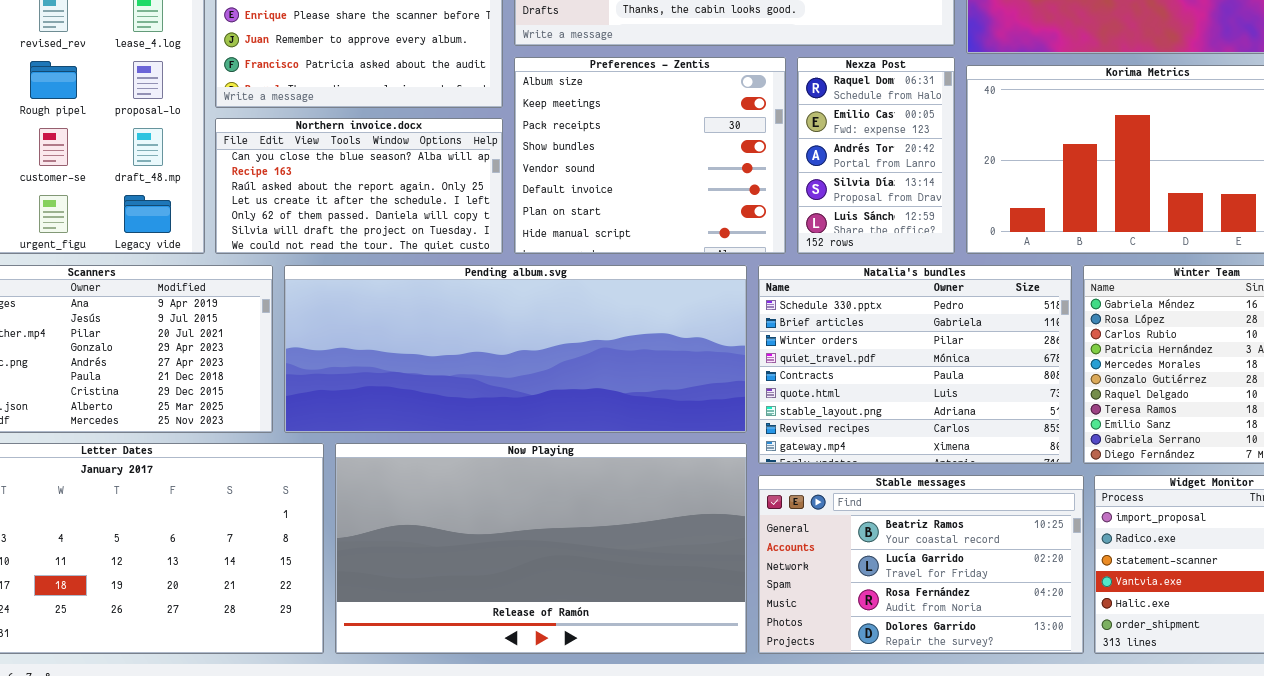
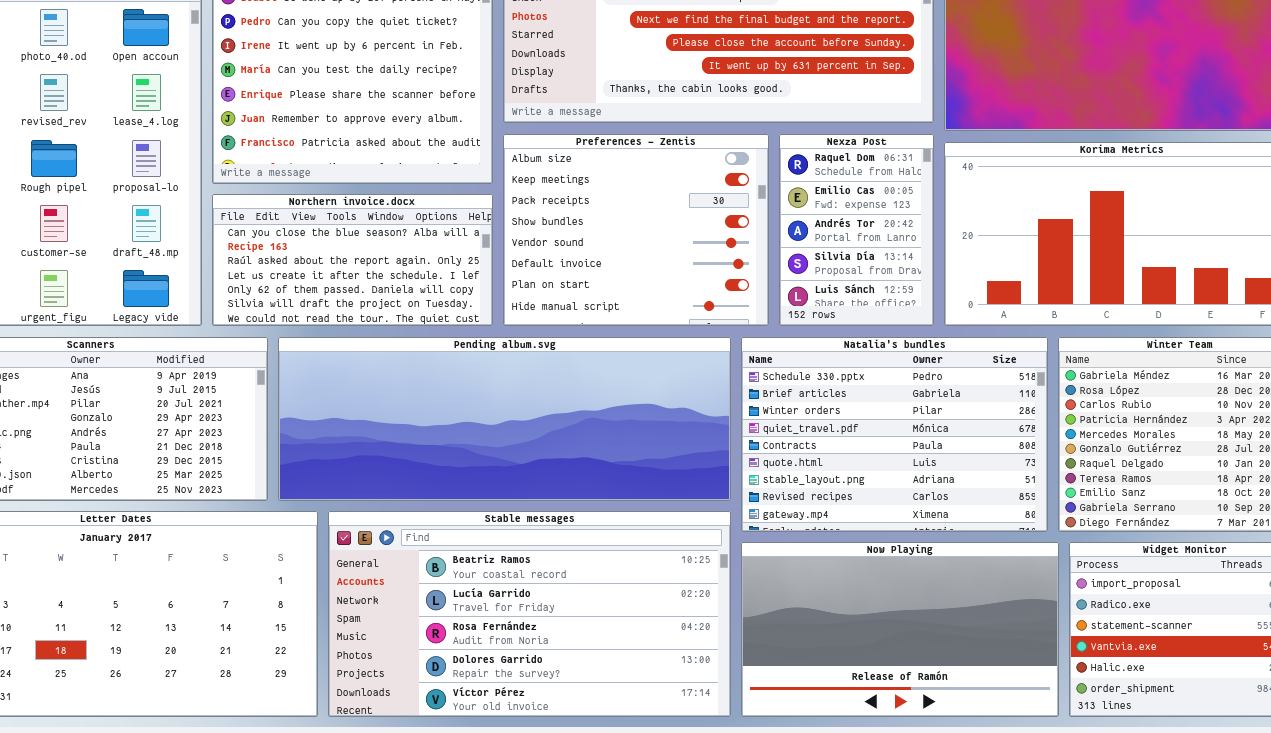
Now Playing: [335,443,747,654] -> [741,542,1059,717], moved, resized
Stable messages: [758,475,1084,654] -> [328,511,731,717], moved, resized

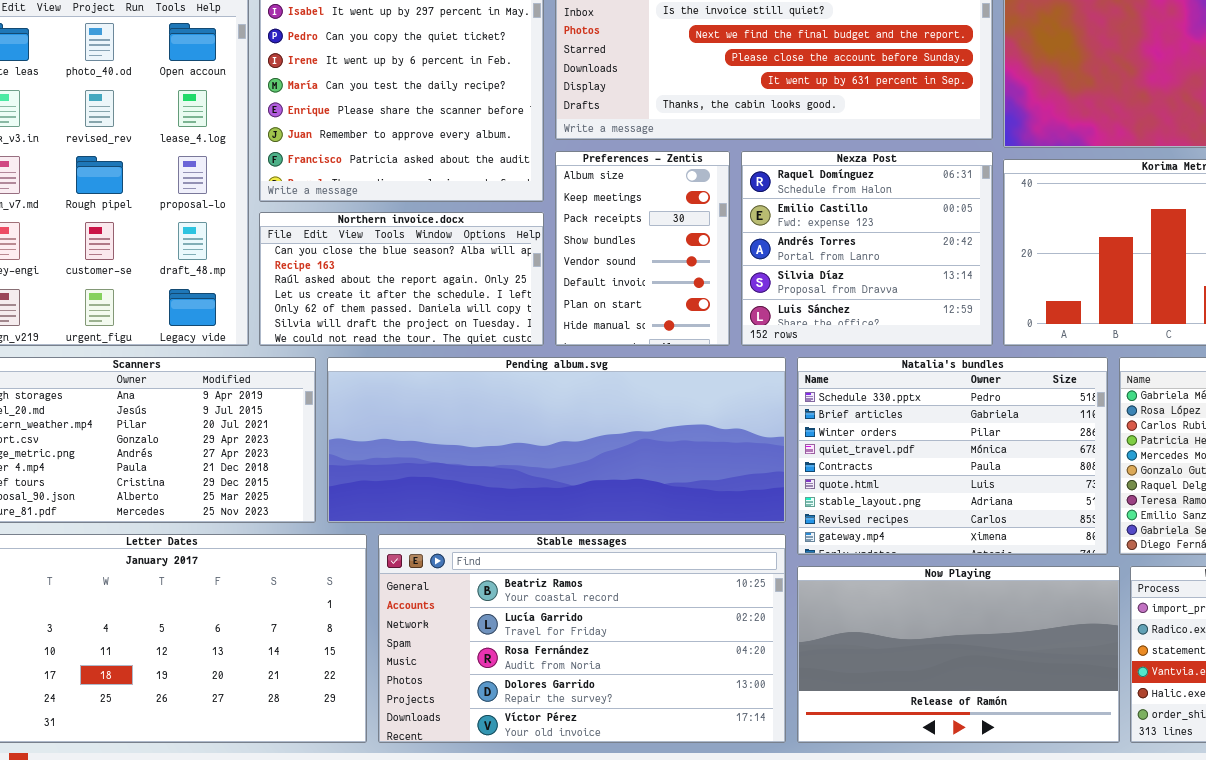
Preferences - Zentis: [503,134,769,326] -> [555,151,730,346], resized
Nexza Post: [779,134,934,326] -> [741,151,993,346], resized

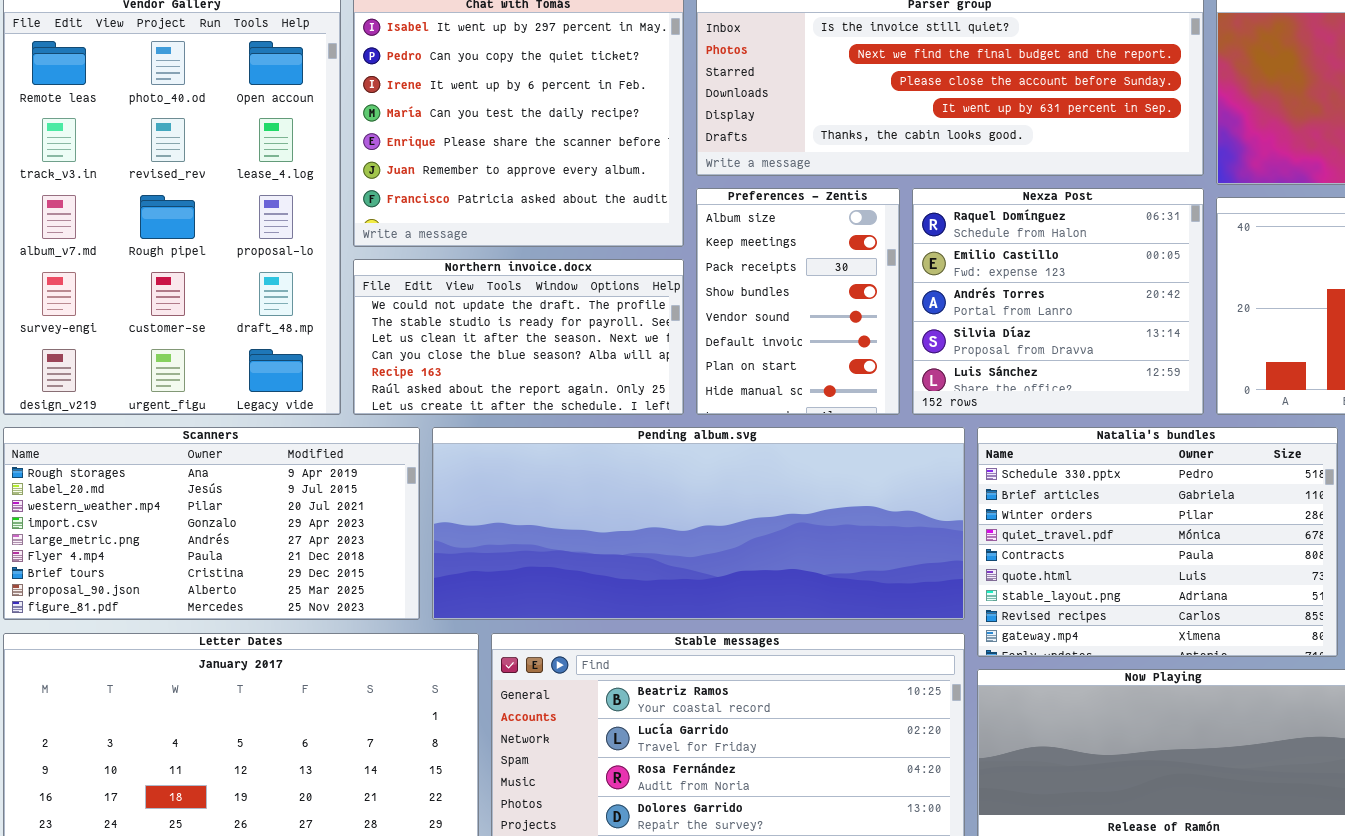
Northern invoice.docx: [259,212,544,346] -> [353,259,684,415], scrolled up 3 rows

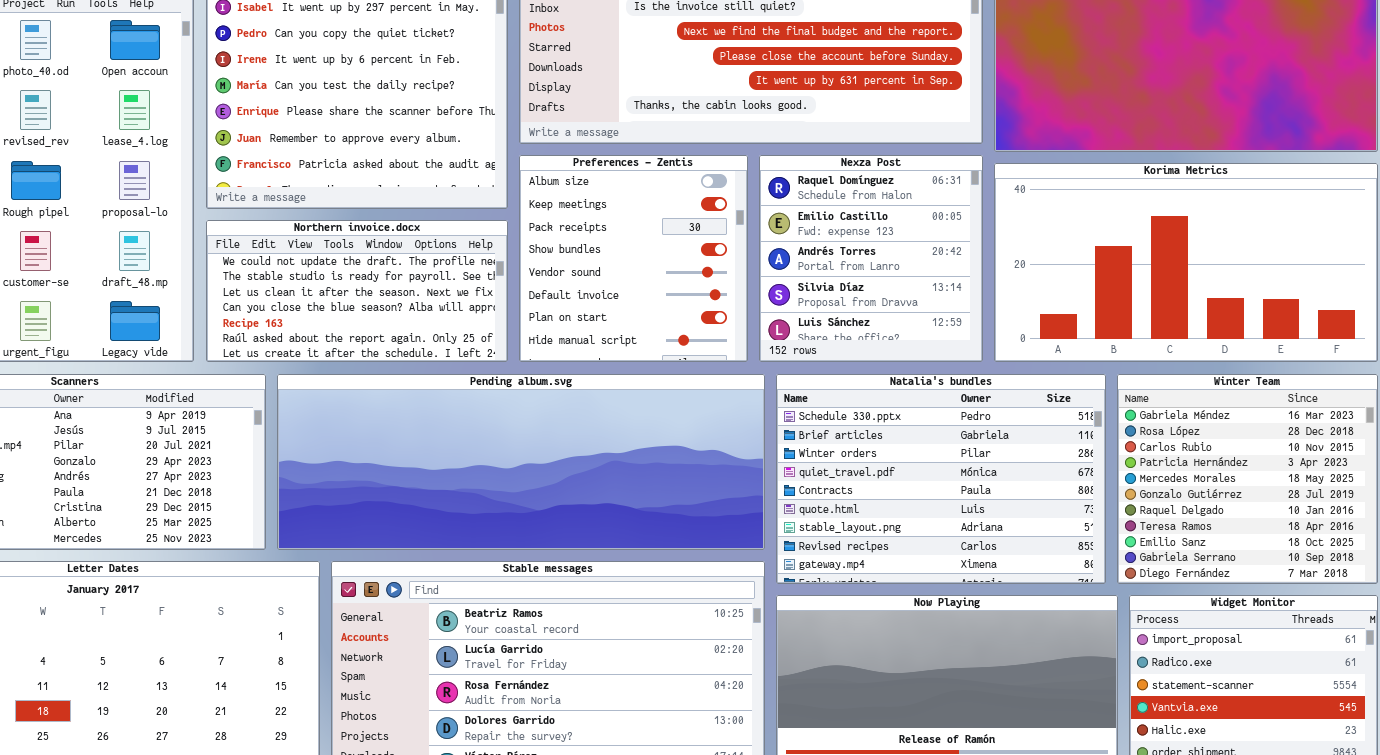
Preferences - Zentis: [696,188,900,415] -> [519,155,748,362], resized
Nexza Post: [912,188,1204,415] -> [759,155,983,362], resized

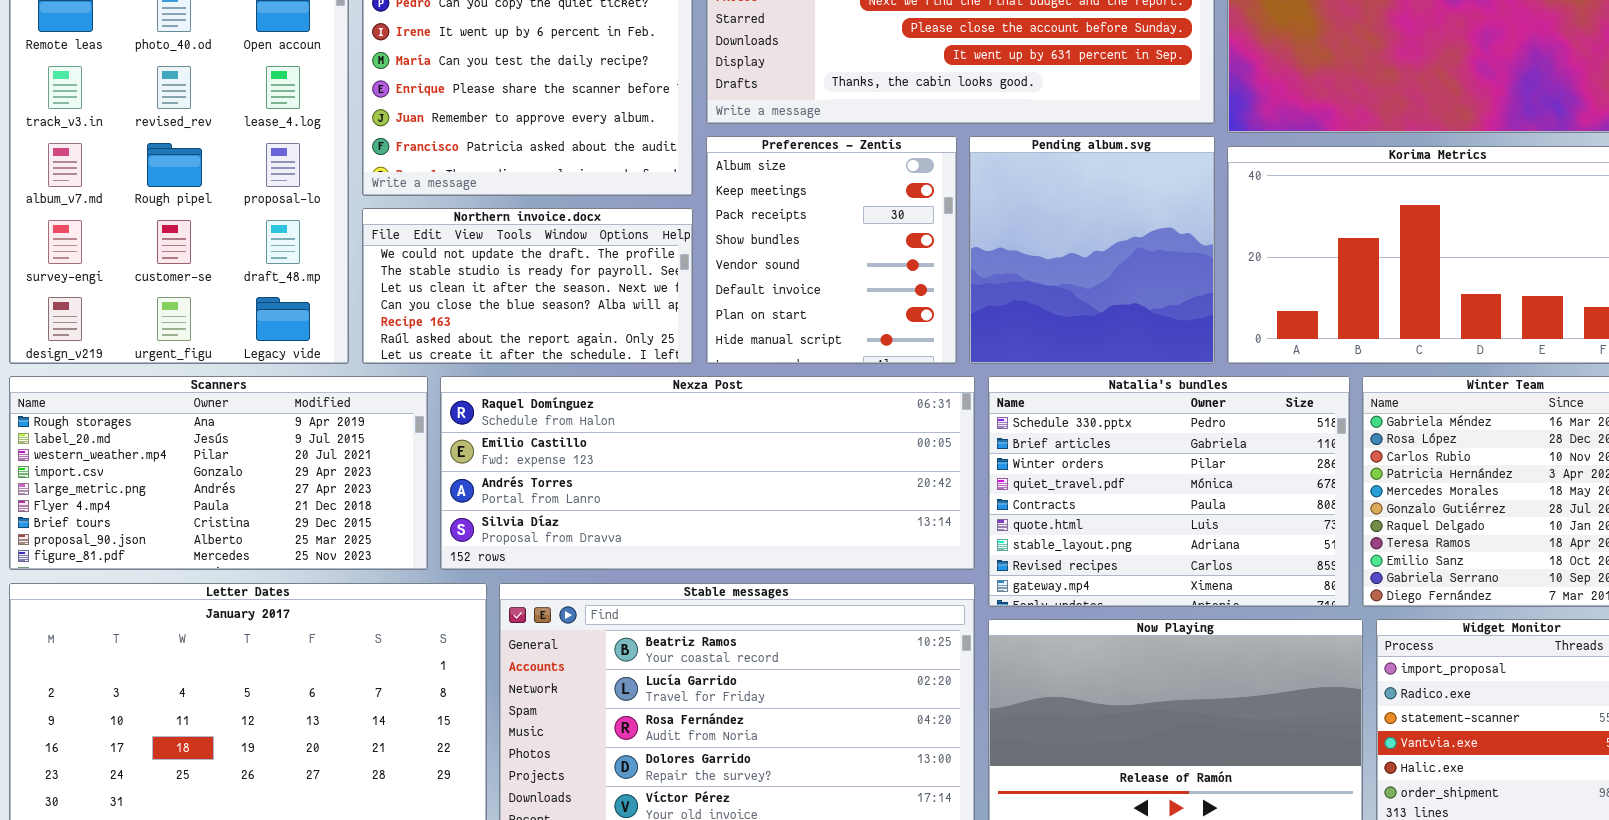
Nexza Post: [759,155,983,362] -> [440,376,975,570], moved, resized
Pending album.svg: [277,374,765,550] -> [969,136,1215,364], moved, resized

